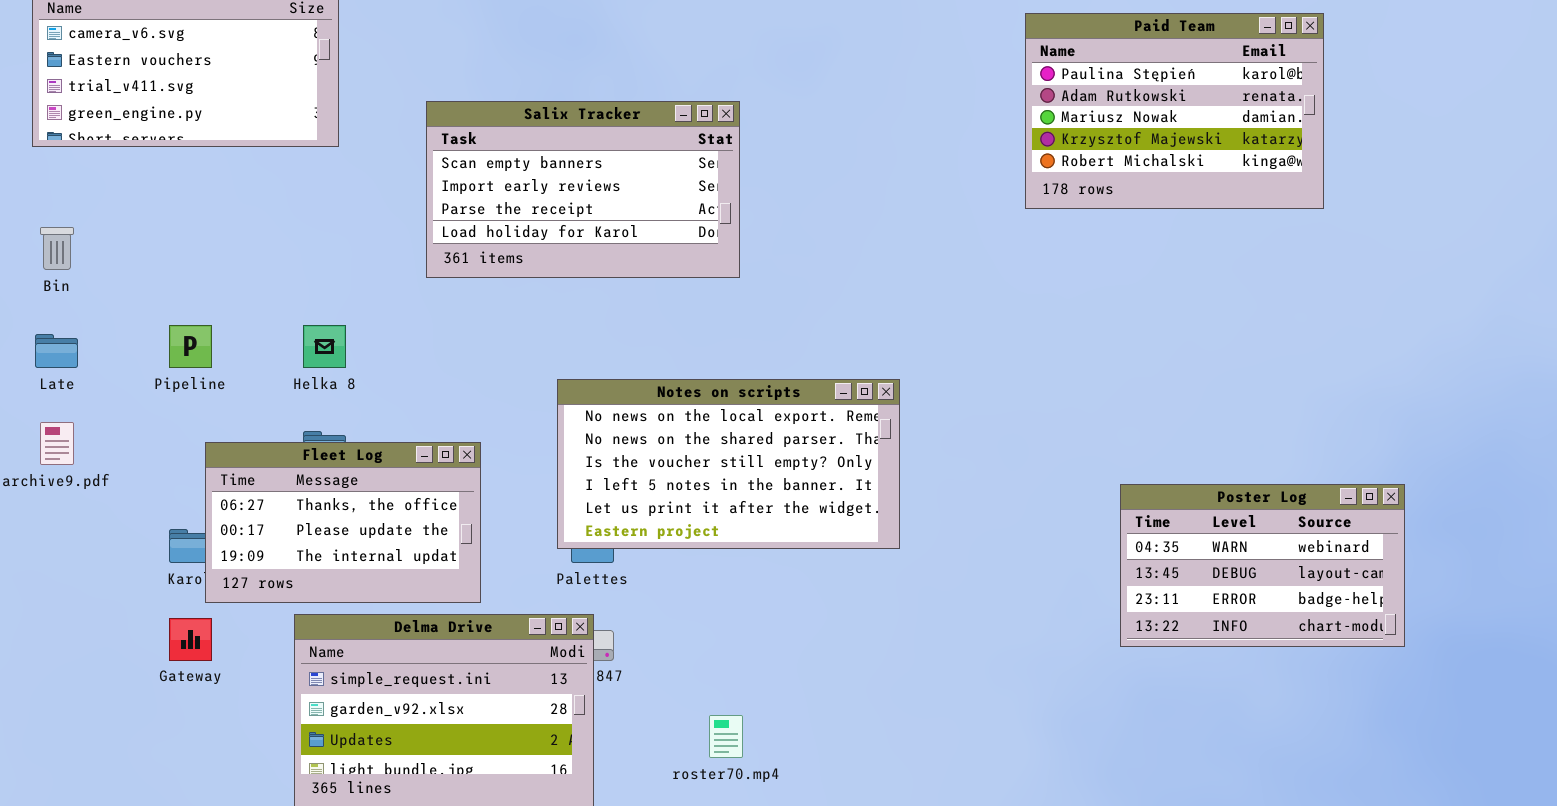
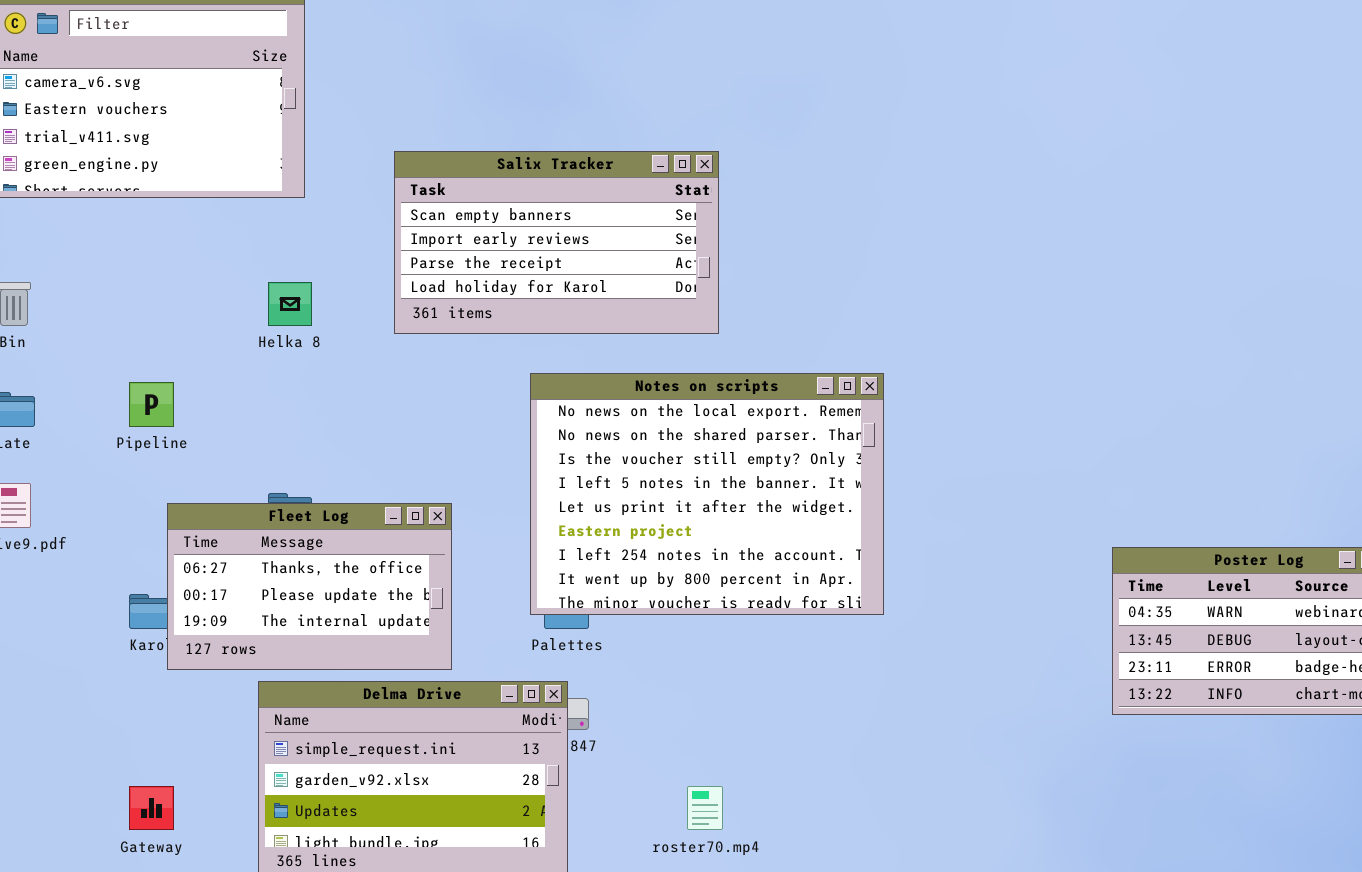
Paid Team: [1025,13,1324,209] -> none, closed
Helka 8: [303,325,346,368] -> [268,282,312,326], moved
Notes on scripts: [557,379,900,549] -> [530,373,884,615], resized
Gateway: [169,618,212,661] -> [129,786,174,830], moved

